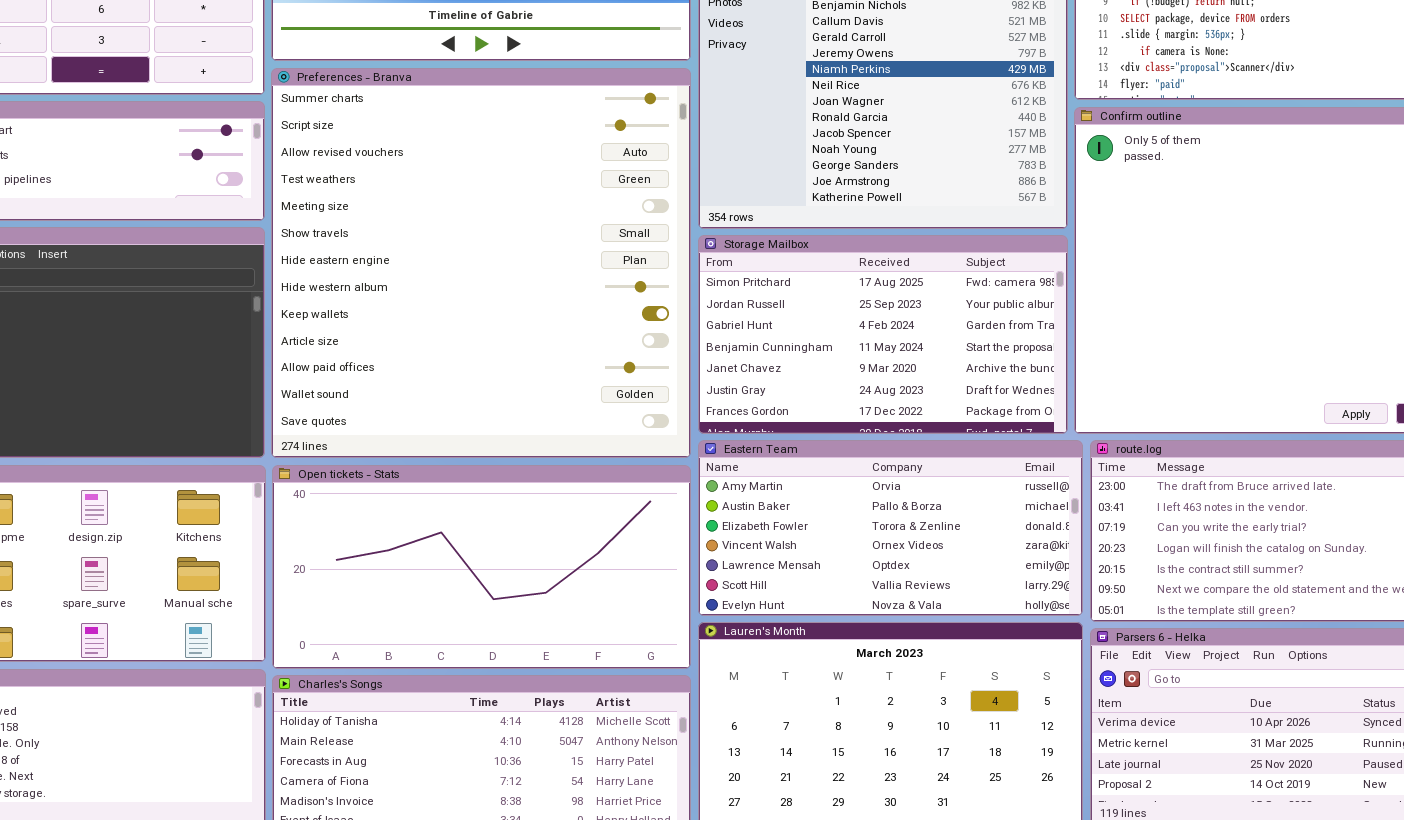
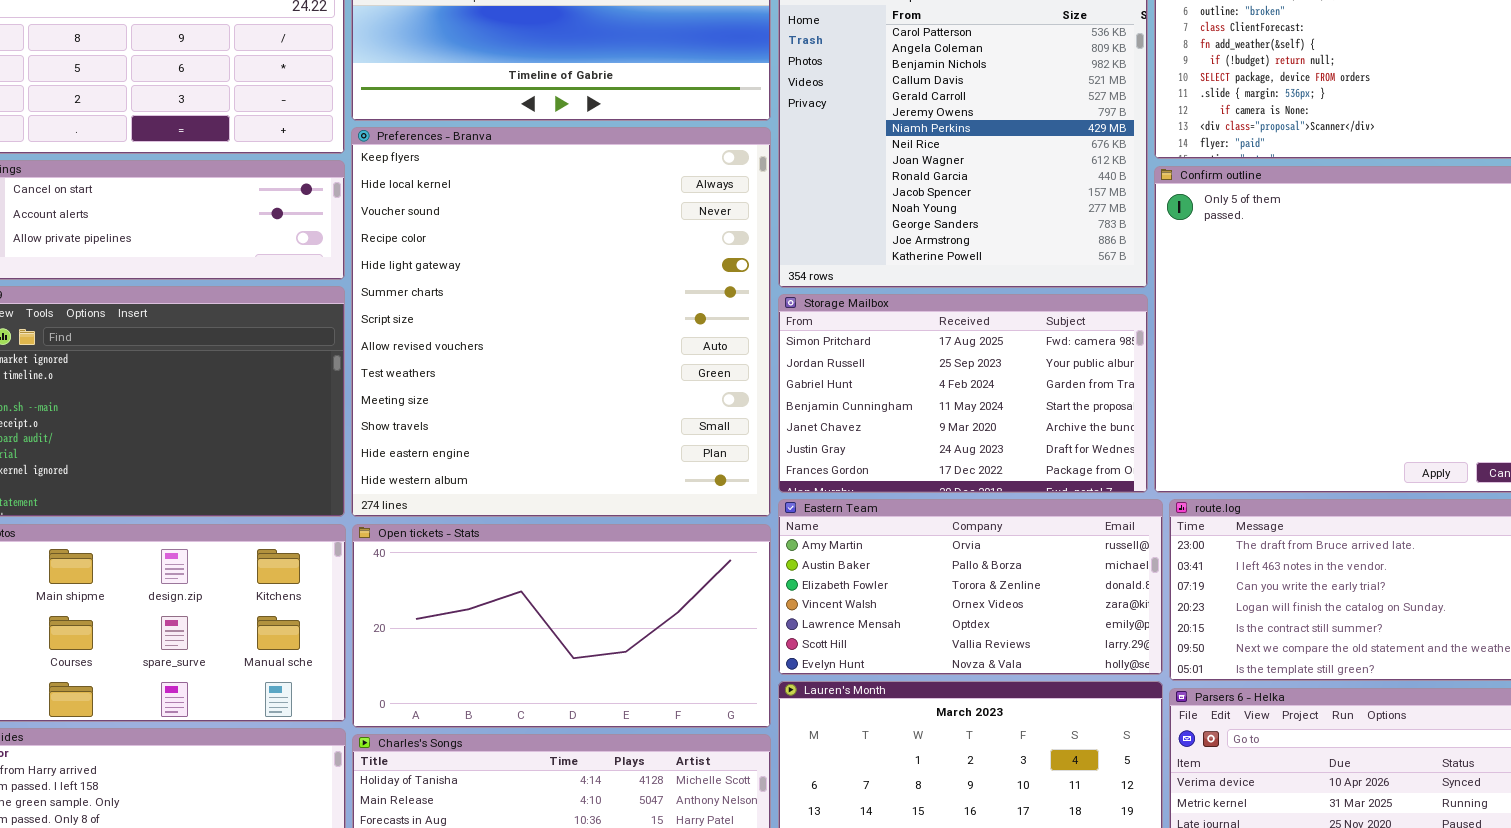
Preferences - Branva: [271,68,691,458] -> [351,127,771,517], scrolled up 5 rows

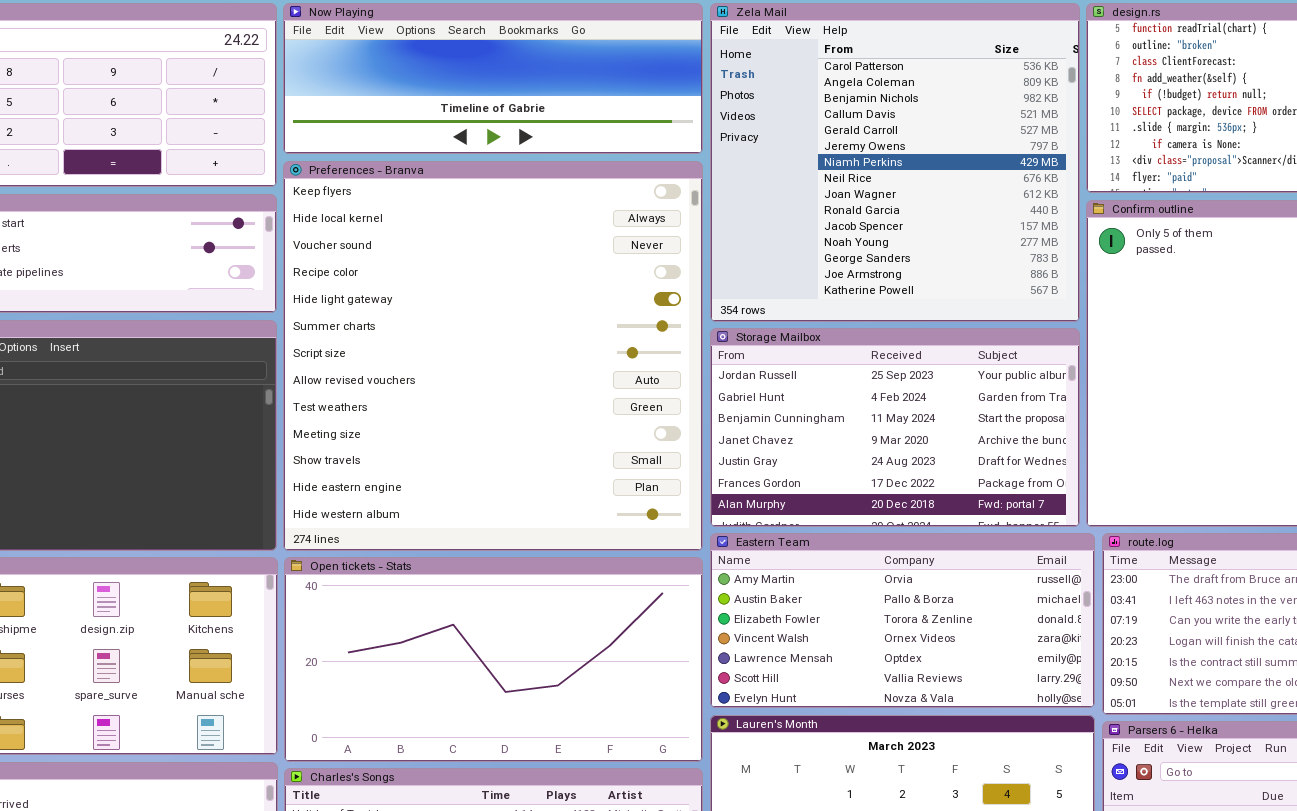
Storage Mailbox: [778,294,1148,493] -> [710,328,1080,527], scrolled down 1 row

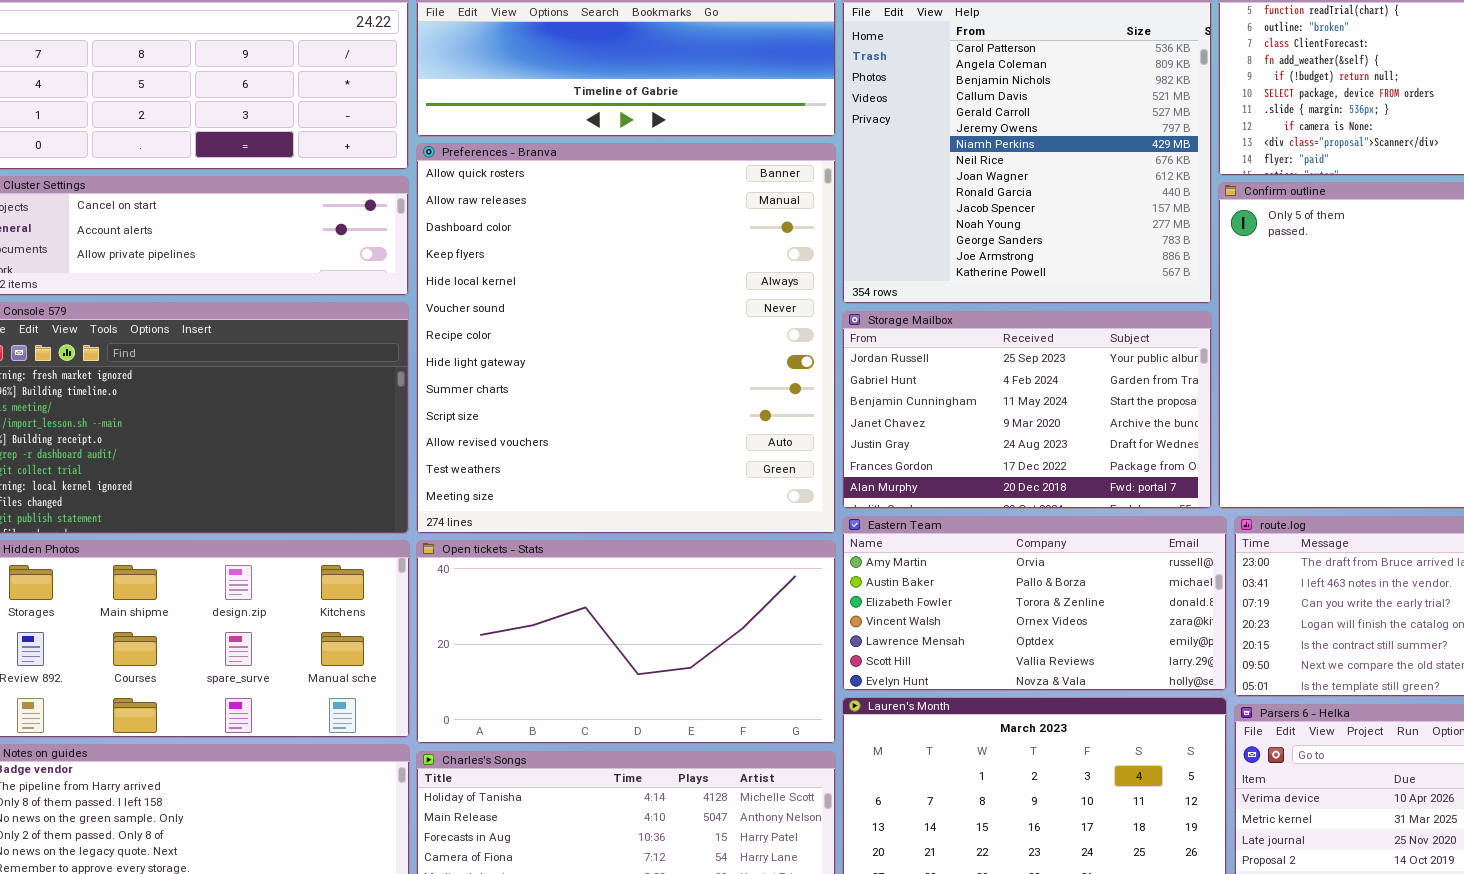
Preferences - Branva: [283,161,703,551] -> [416,143,836,534], scrolled up 3 rows

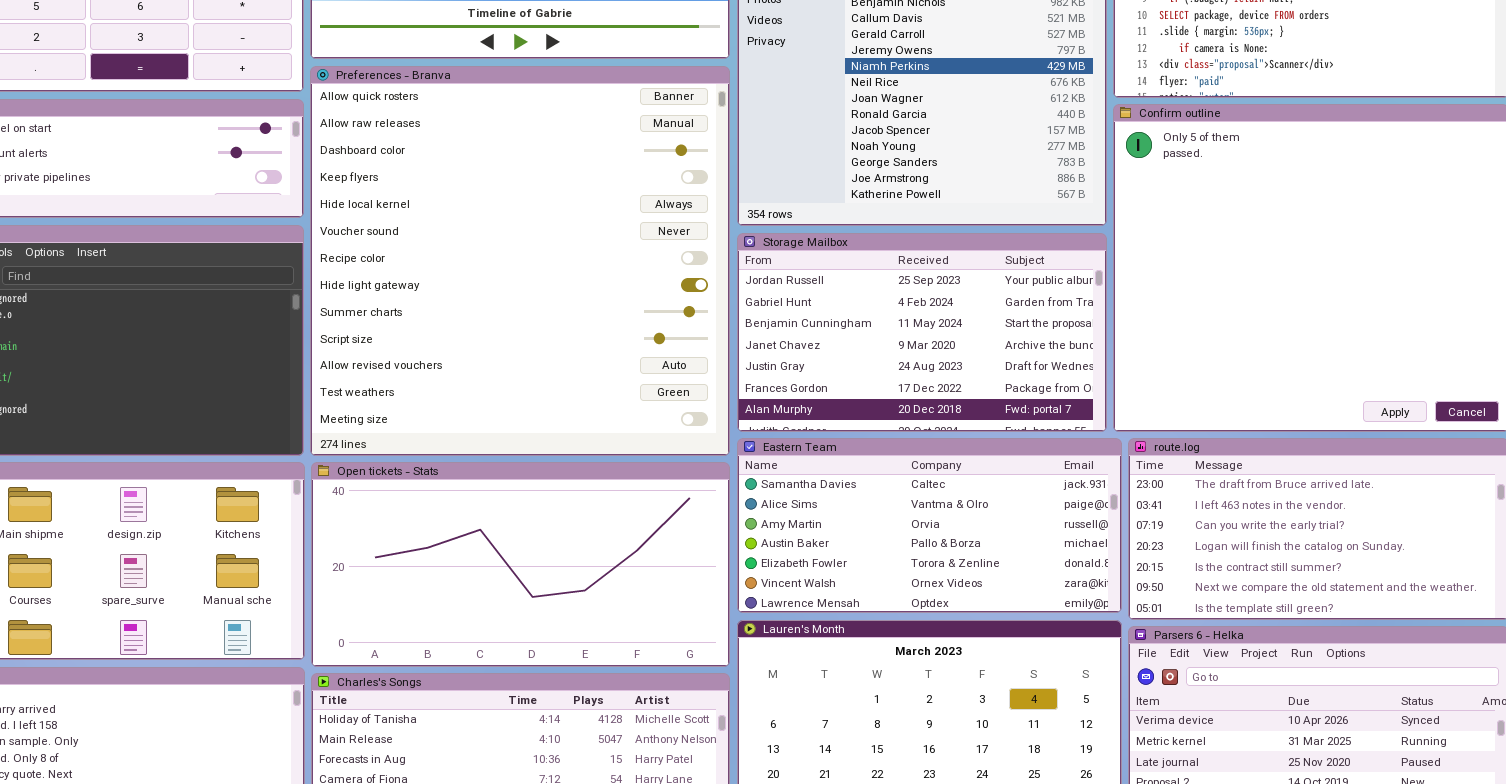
Eastern Team: [842,516,1227,691] -> [737,438,1122,613], scrolled up 2 rows

